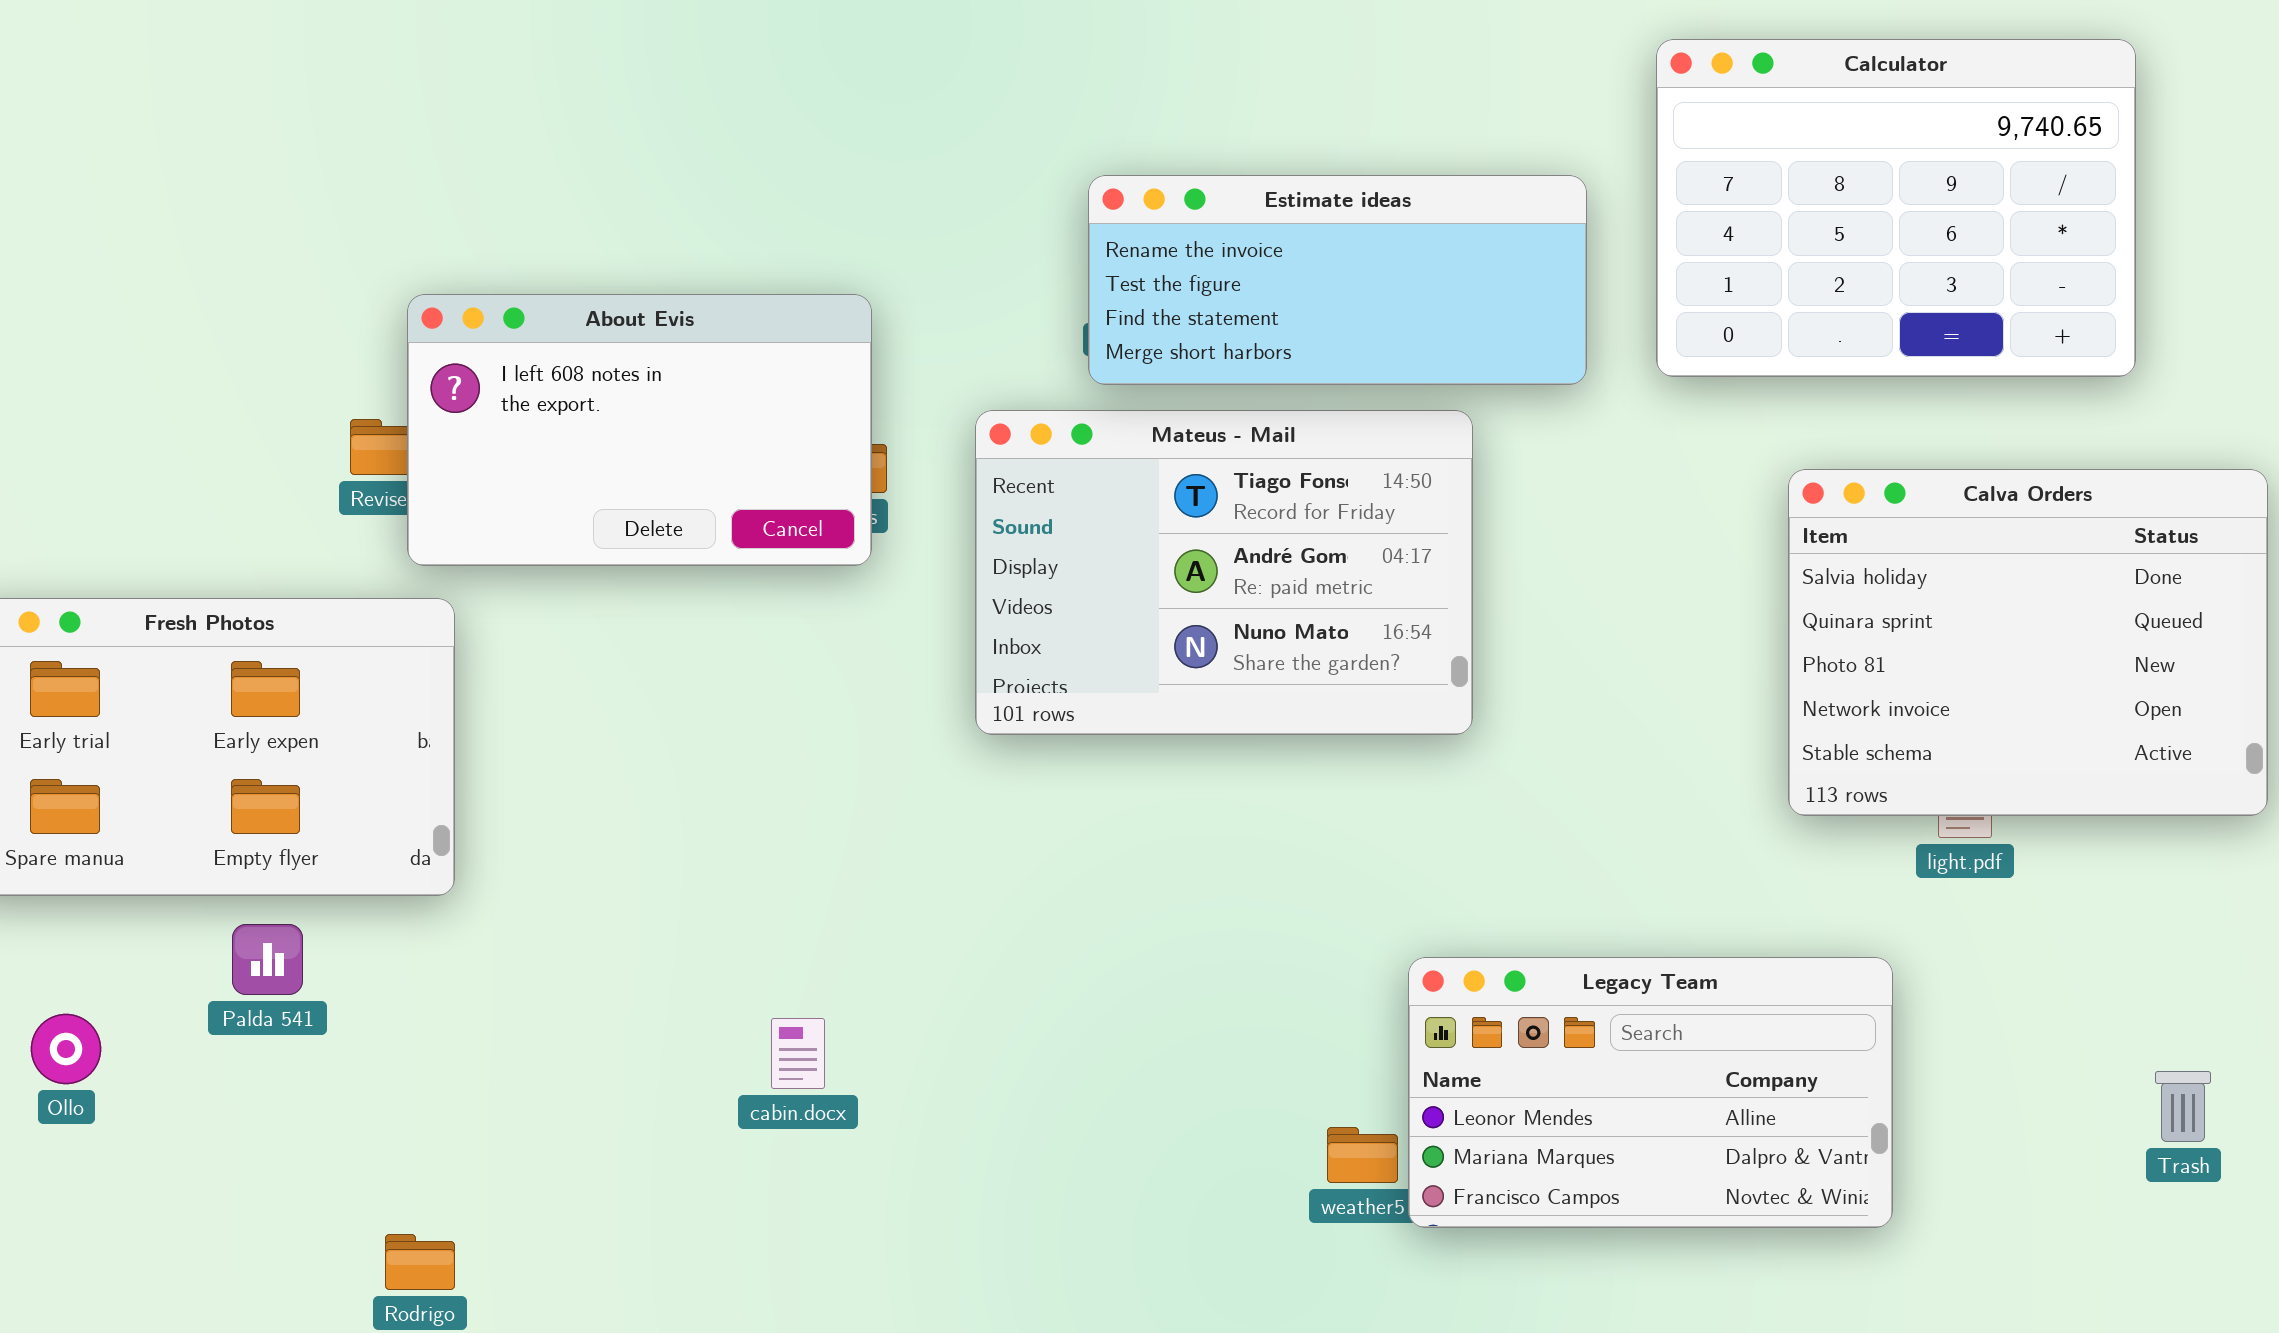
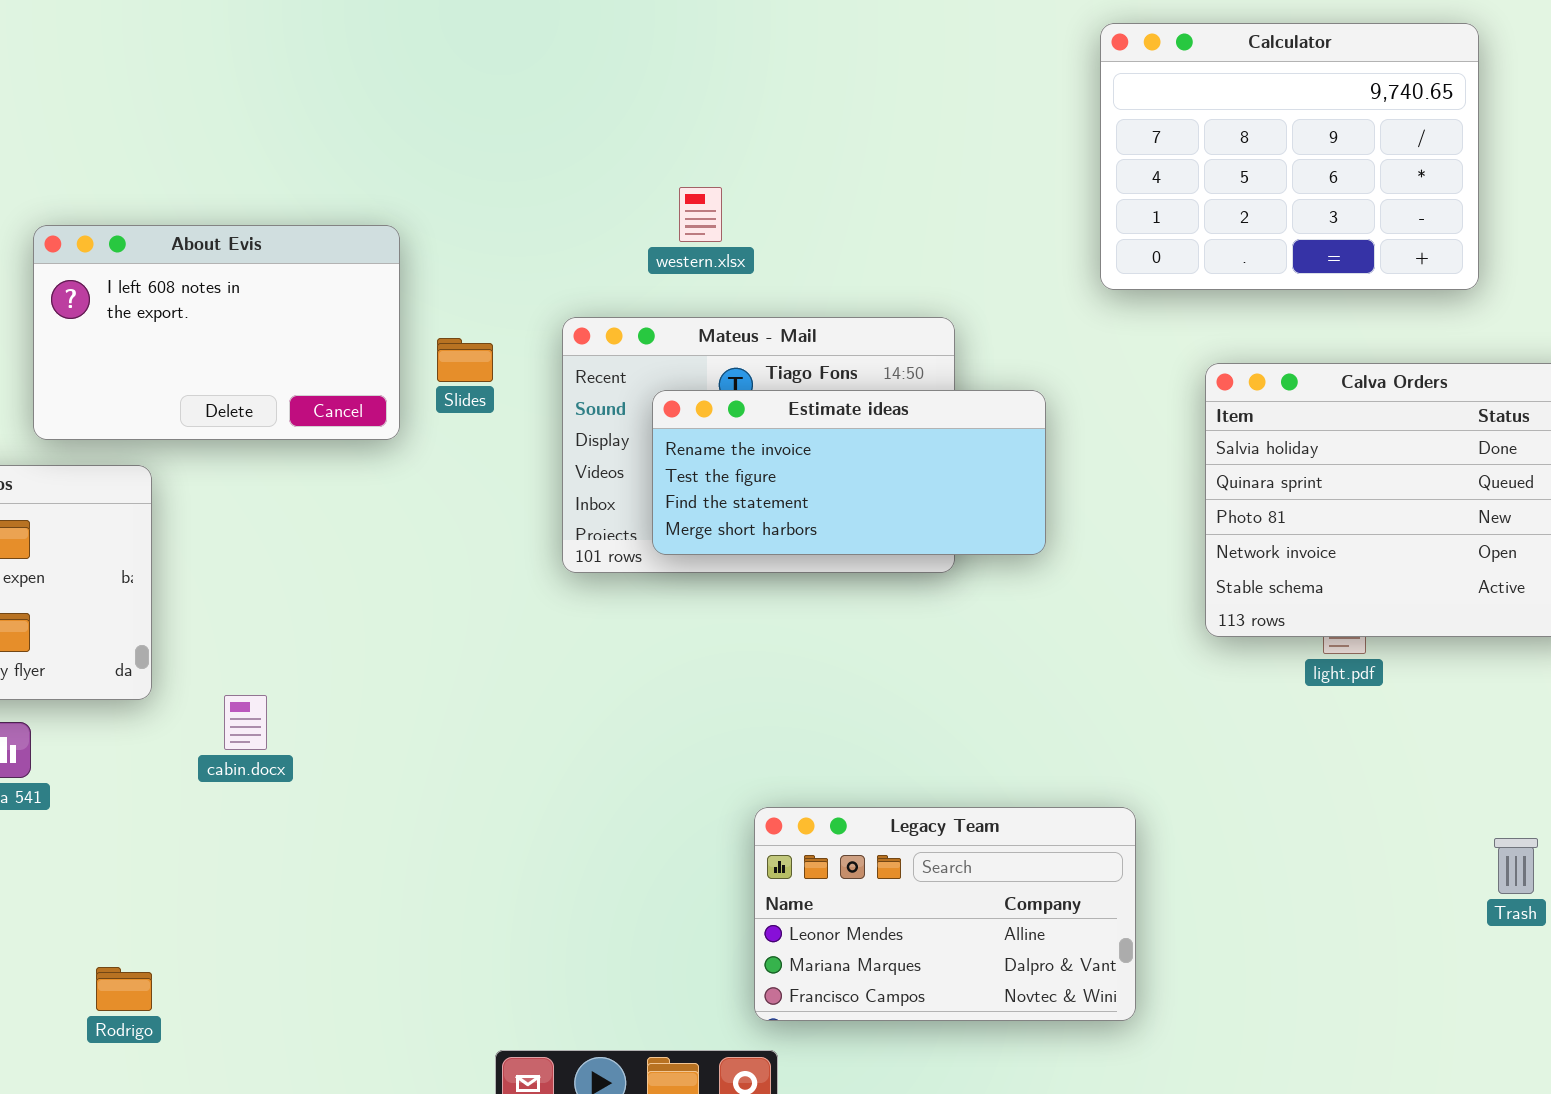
Estimate ideas: [1088,175,1587,385] -> [652,390,1046,555], moved
About Evis: [407,294,872,566] -> [33,225,400,440], moved
Legacy Team: [1408,957,1893,1228] -> [754,807,1136,1021], moved
cabin.docx: [771,1018,825,1089] -> [224,695,267,750], moved

